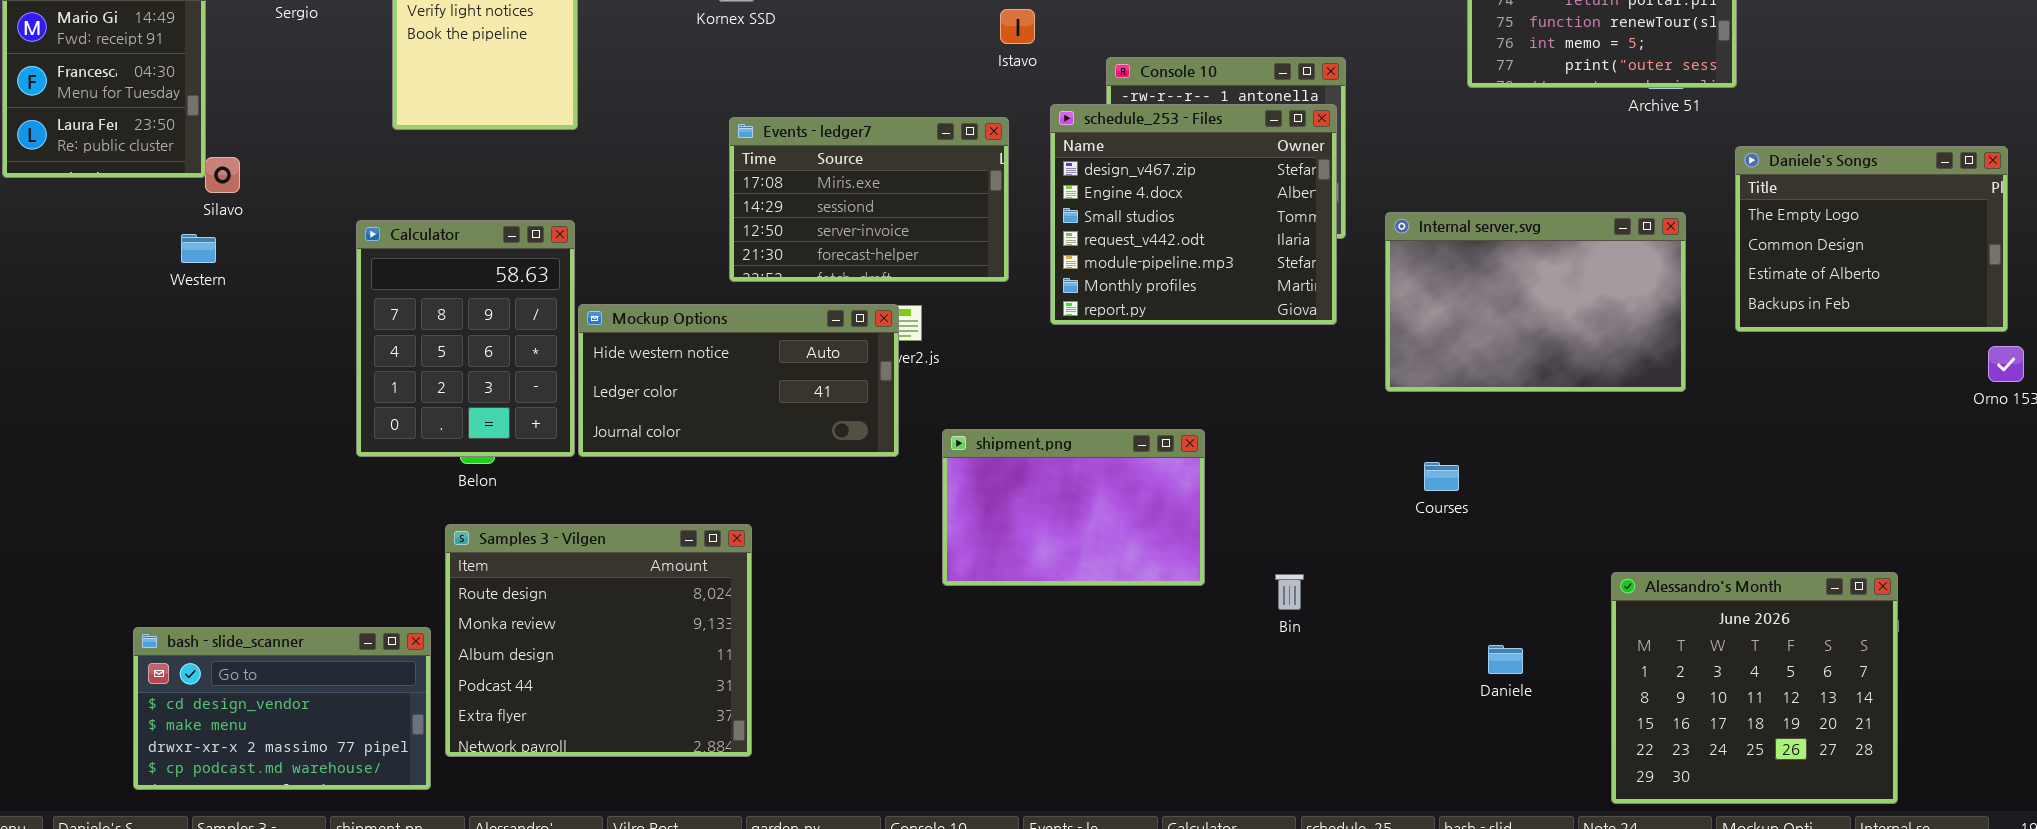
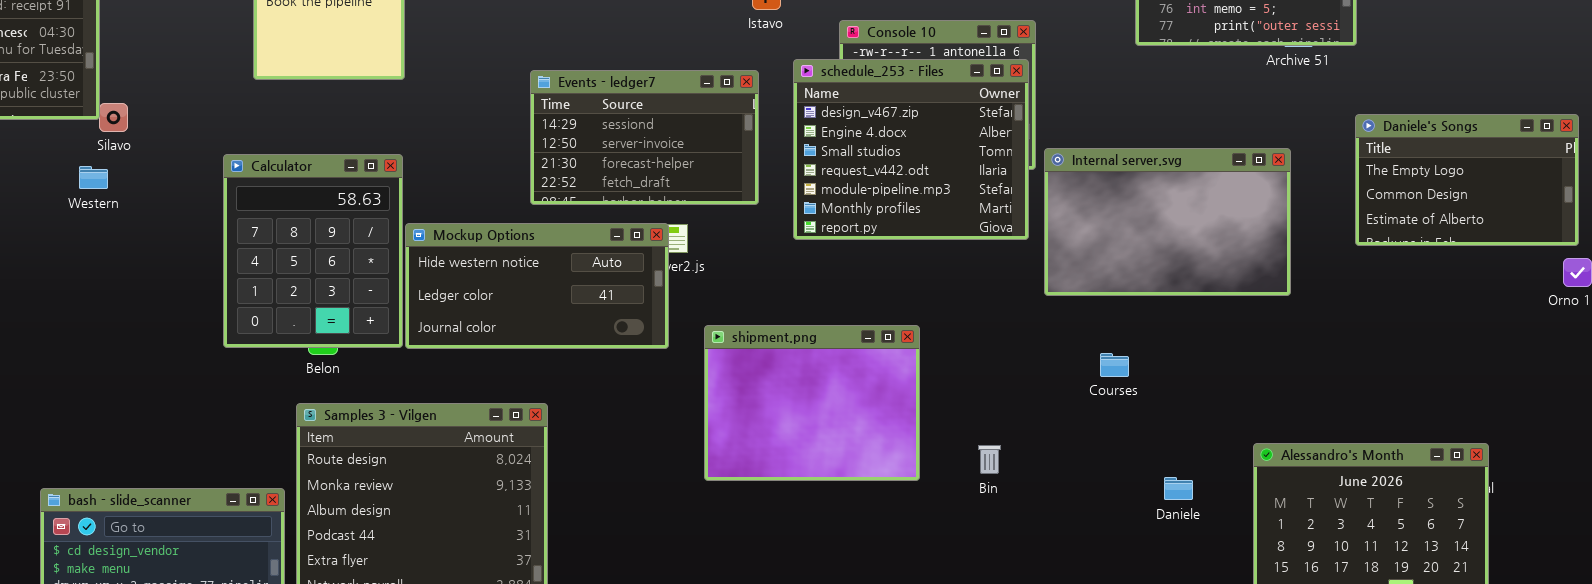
Events - ledger7: [729,117,1009,282] -> [530,70,759,205], scrolled down 1 row
Daniele's Songs: [1735,146,2008,332] -> [1355,114,1579,246], resized
Internal server.svg: [1385,212,1686,392] -> [1044,148,1291,296], moved
shipment.png: [942,429,1205,586] -> [704,325,920,481], resized
Daniele: [1488,645,1523,674] -> [1164,477,1193,500], moved

